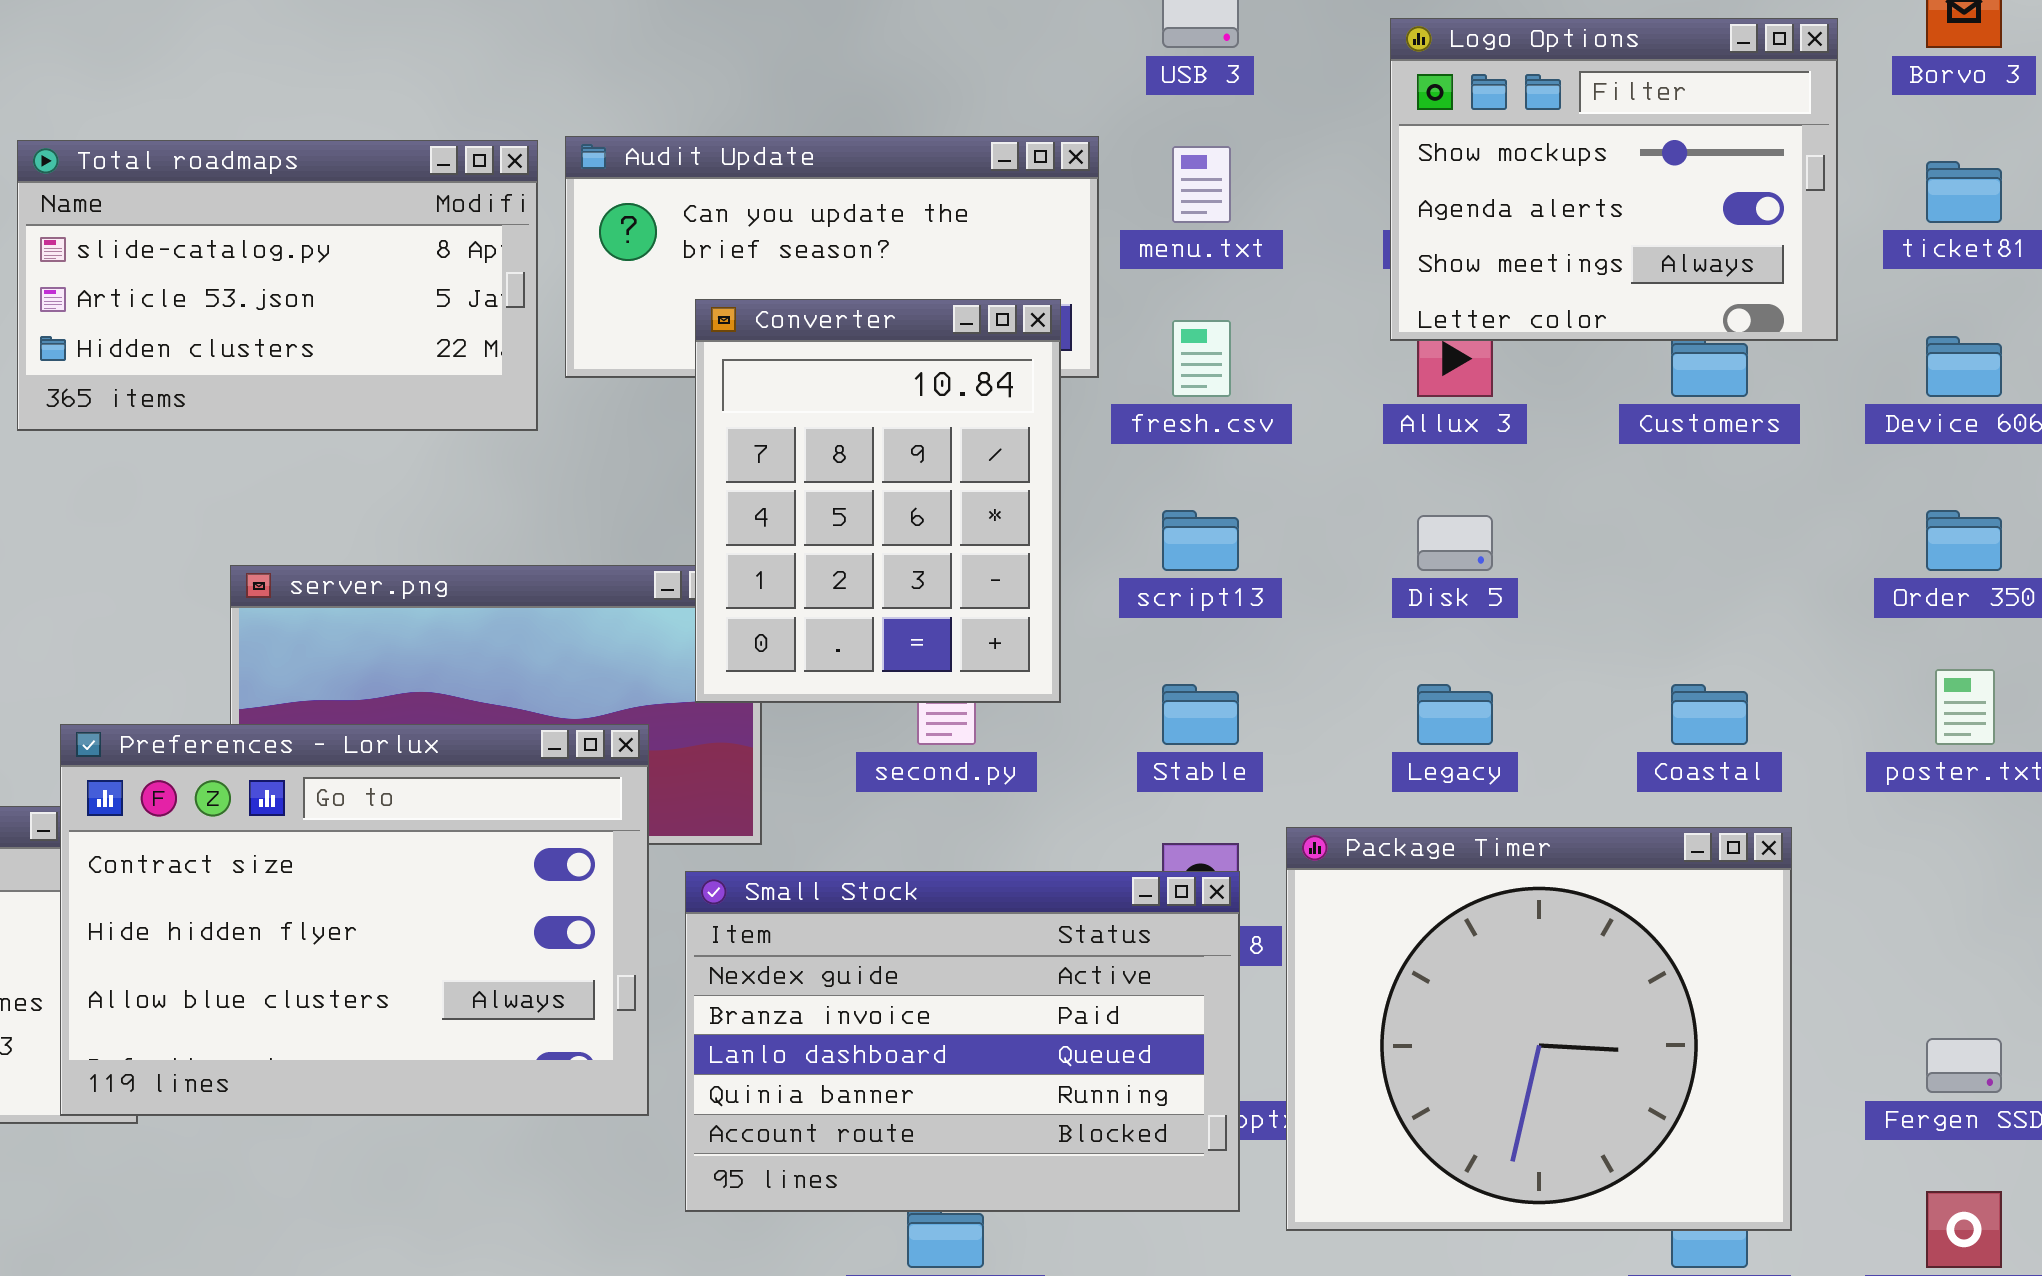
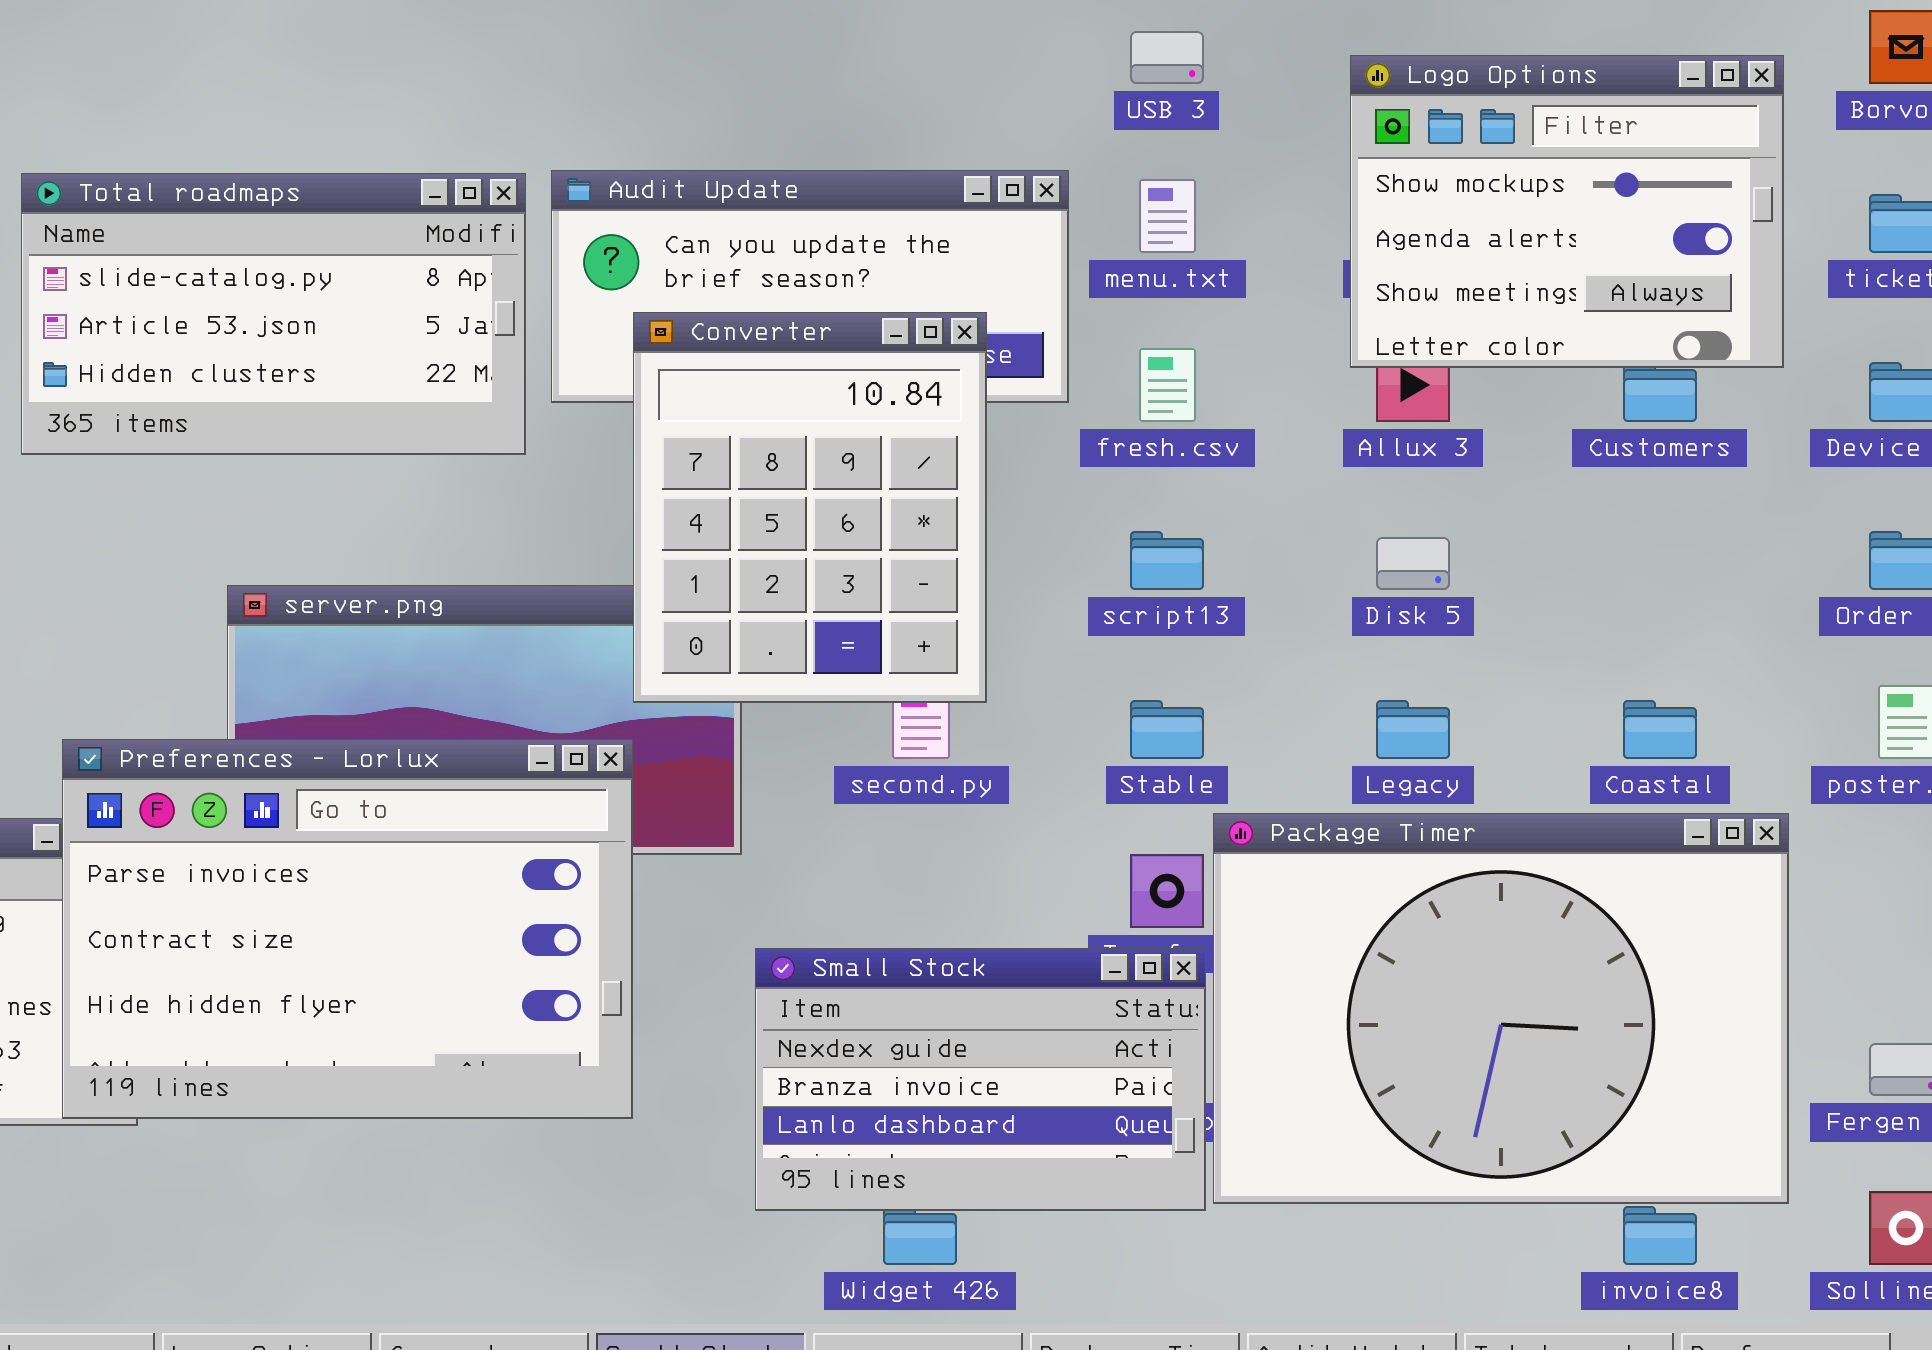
Converter: [695,299,1061,703] -> [633,312,987,703], moved
Preferences - Lorlux: [60,724,649,1116] -> [62,739,633,1119], scrolled up 1 row
Package Timer: [1286,827,1792,1231] -> [1213,813,1789,1204], moved, resized
Small Stock: [685,871,1240,1212] -> [755,948,1206,1211], resized

